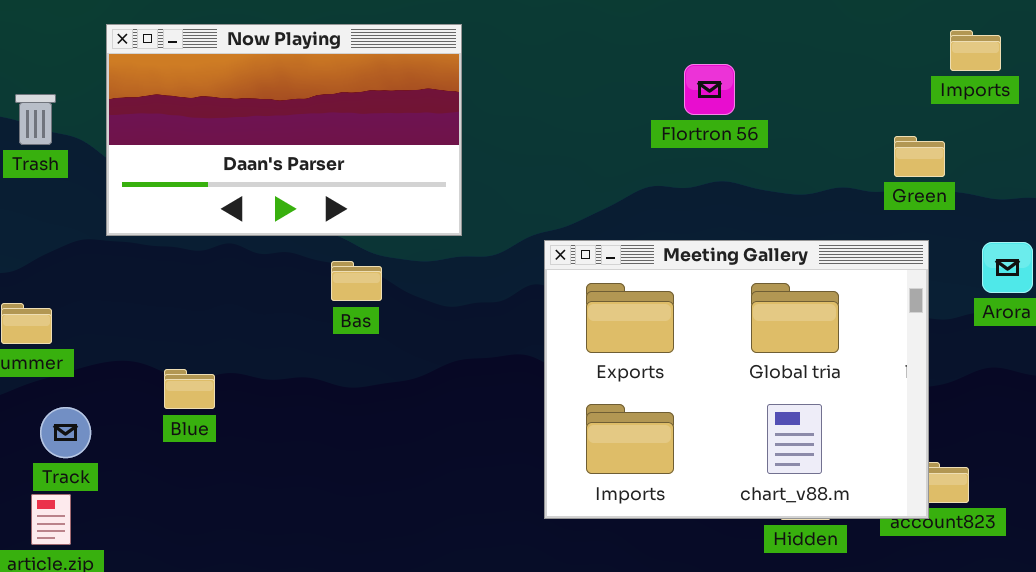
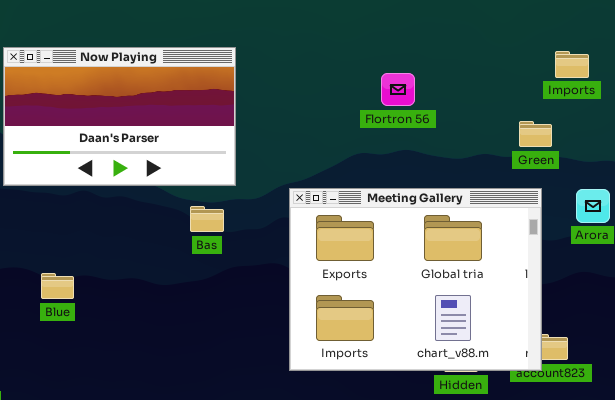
Bas: [331,261,382,301] -> [190,206,224,232], moved

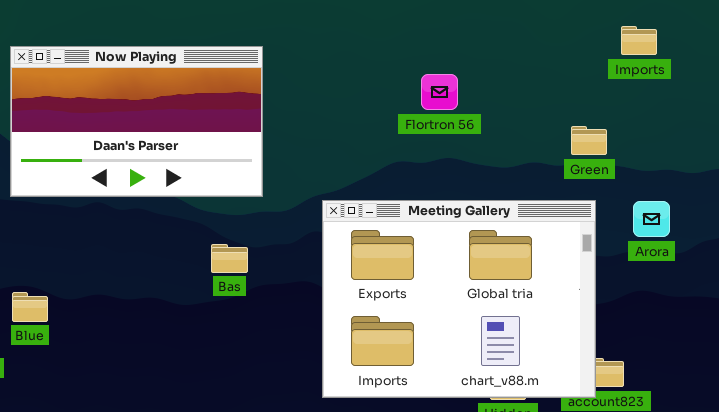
Imports: [555,51,589,78] -> [621,26,657,55], moved
Bas: [190,206,224,232] -> [211,244,248,273], moved
Blue: [41,273,74,299] -> [12,292,48,322], moved

